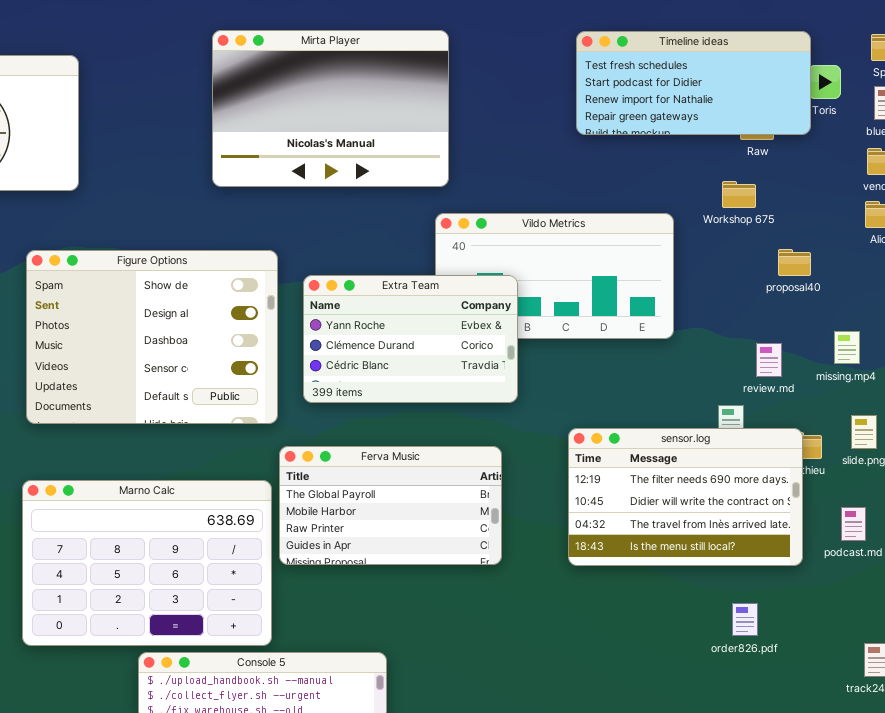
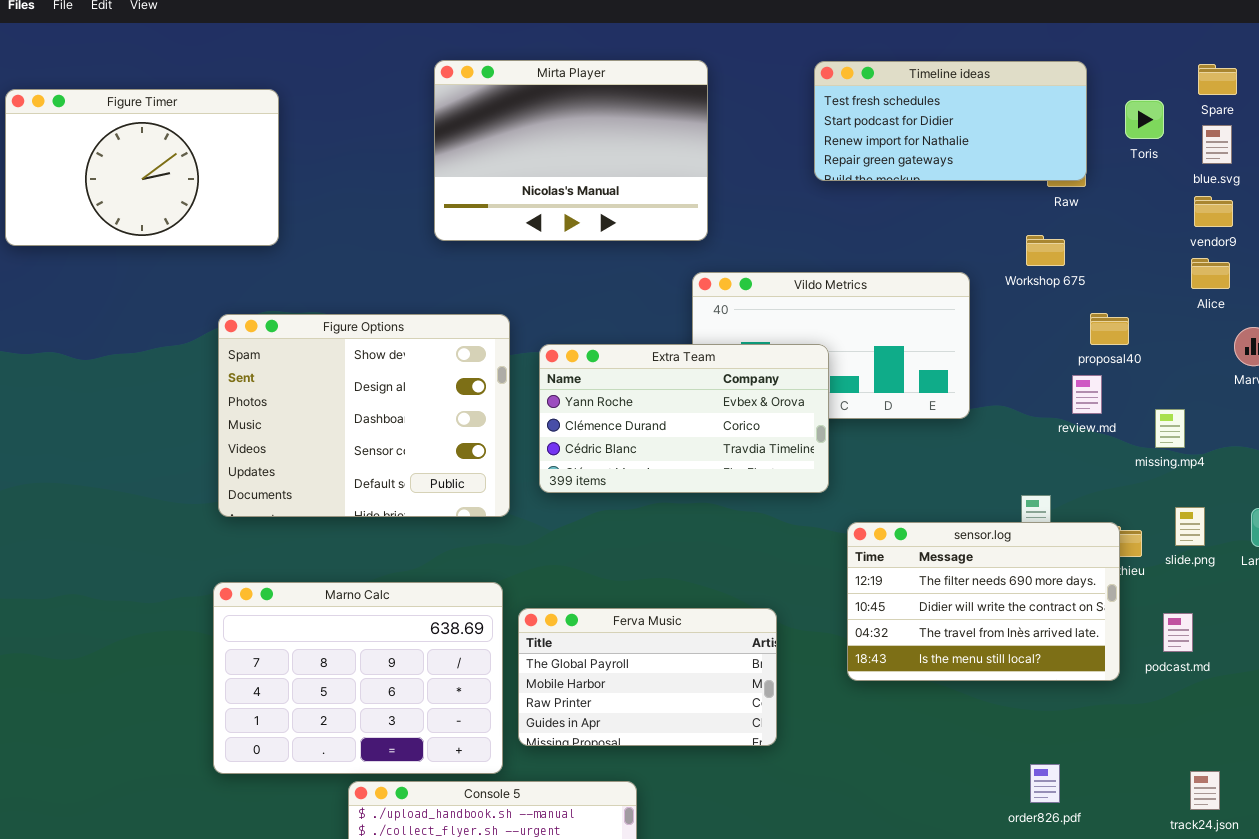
Timeline ideas: [576,31,811,135] -> [814,61,1087,181], moved
Extra Team: [303,275,518,403] -> [539,344,829,493], resized
review.md: [756,343,782,377] -> [1072,375,1102,414], moved
Ferva Music: [279,446,502,565] -> [518,608,777,746], moved
order826.pdf: [732,603,758,636] -> [1030,764,1060,803], moved

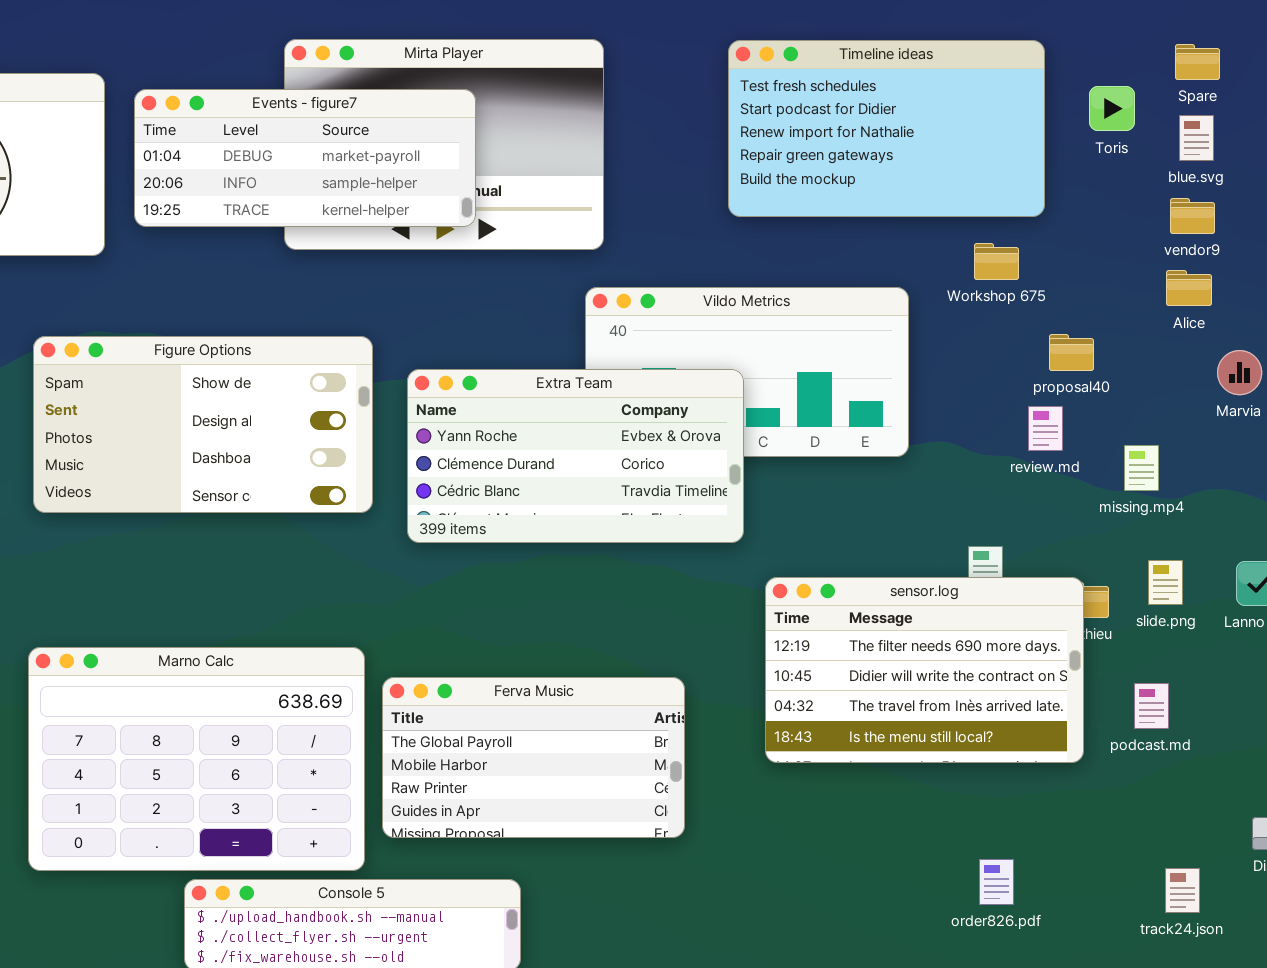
Timeline ideas: [814,61,1087,181] -> [728,40,1045,217], resized
Events - figure7: none -> [134,89,476,227], opened
Figure Options: [218,314,510,517] -> [33,336,373,513], resized

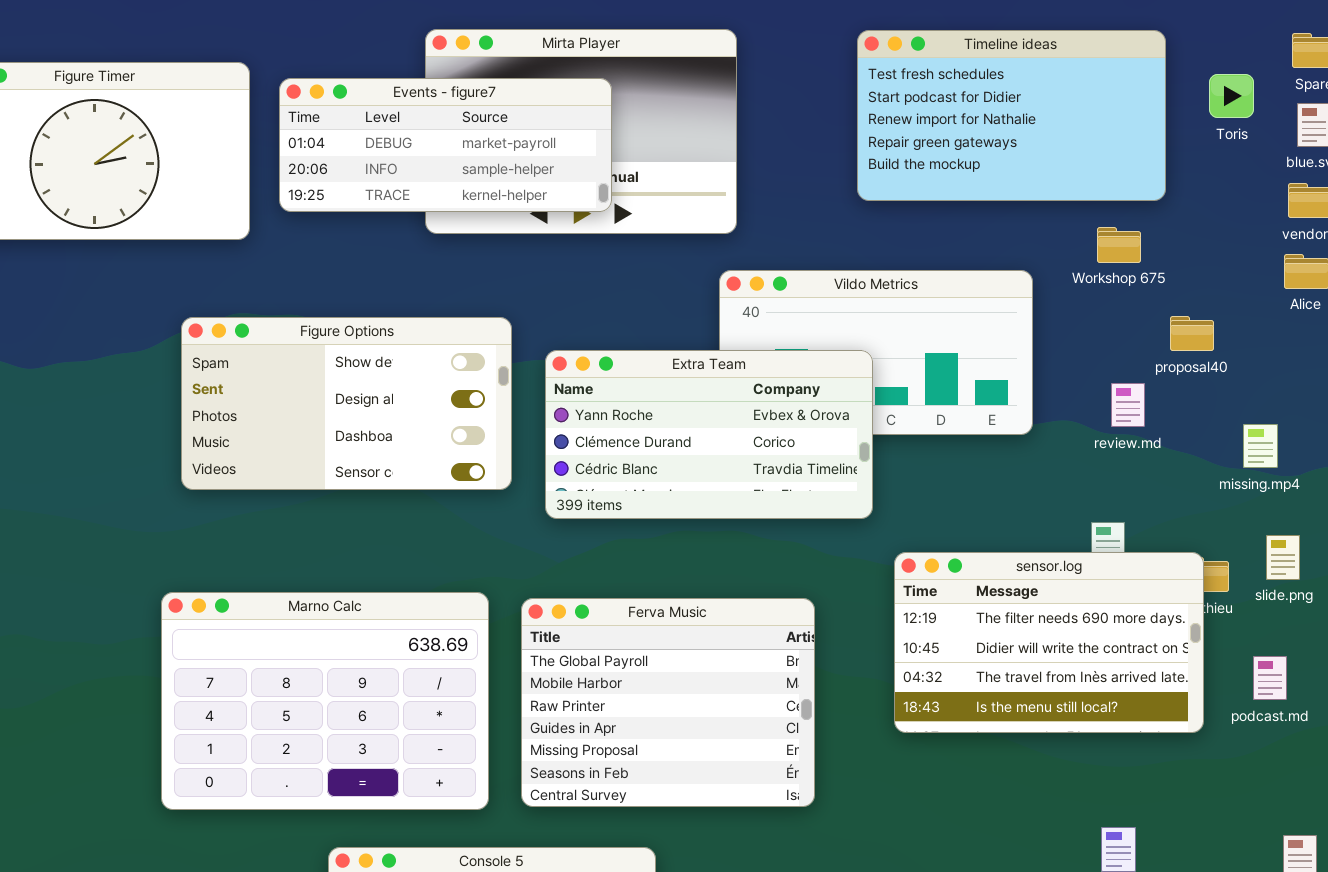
review.md: [1028,406,1063,451] -> [1111,383,1145,427], moved
Marno Calc: [28,647,365,871] -> [161,592,489,810], moved
Ferva Music: [382,677,685,838] -> [521,598,815,807], resized

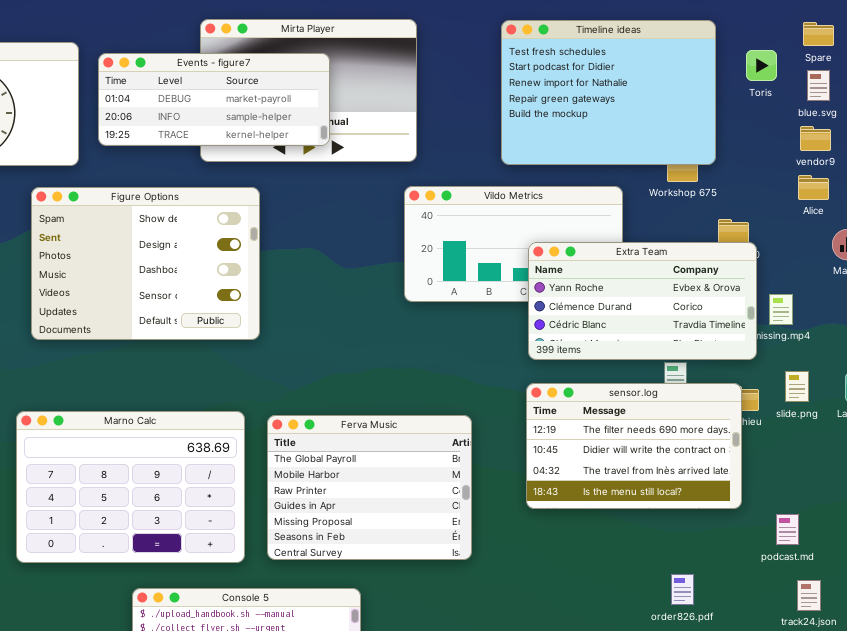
Timeline ideas: [857,30,1166,201] -> [501,20,716,165], resized
Figure Options: [181,317,512,490] -> [31,187,260,340], resized
Extra Team: [545,350,873,519] -> [528,242,757,360], moved
podcast.md: [1253,656,1287,700] -> [776,514,799,545], moved

